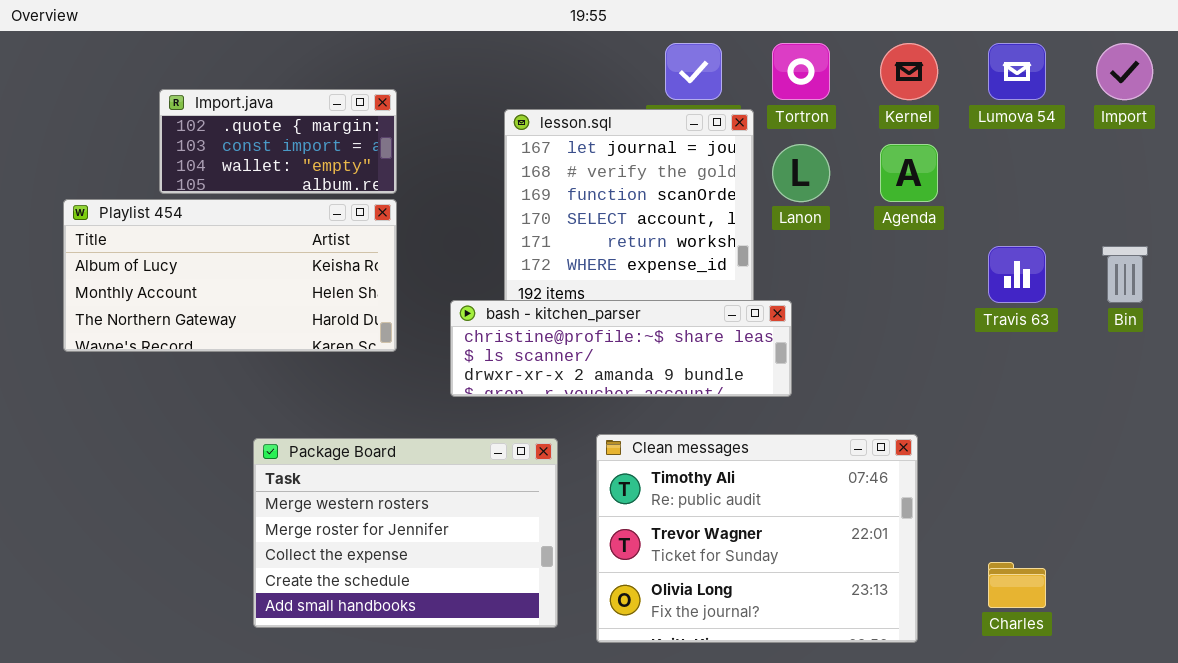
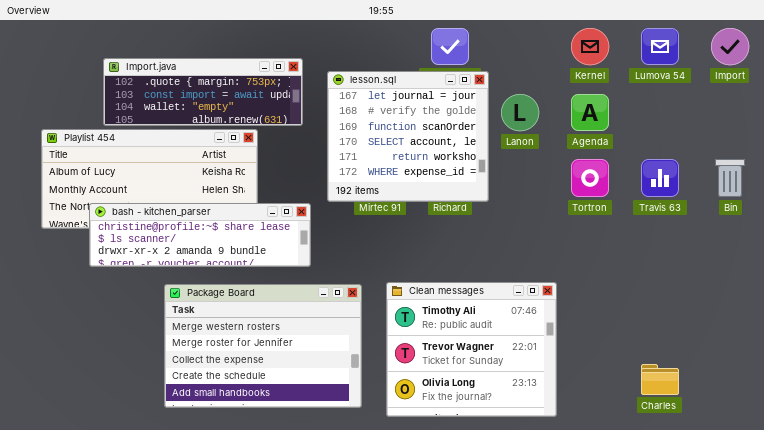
Tortron: [772,43,830,100] -> [571,159,609,197], moved
Import.java: [159,89,397,194] -> [103,58,303,126], resized
bash - kitchen_parser: [450,300,792,397] -> [89,203,311,267], moved
Clean messages: [596,434,918,643] -> [386,282,557,417], resized

